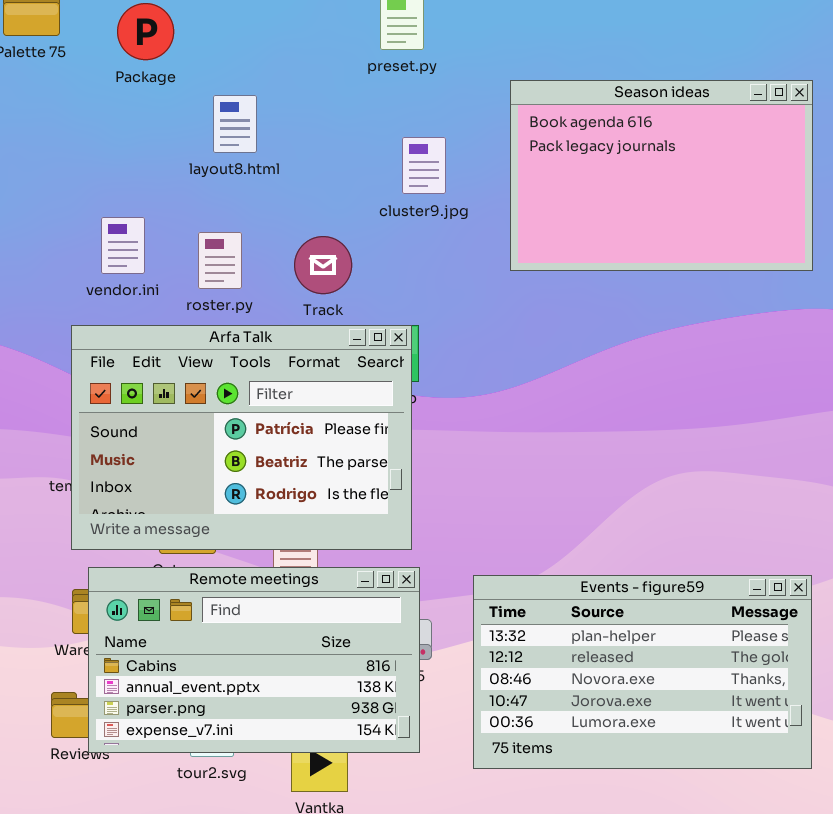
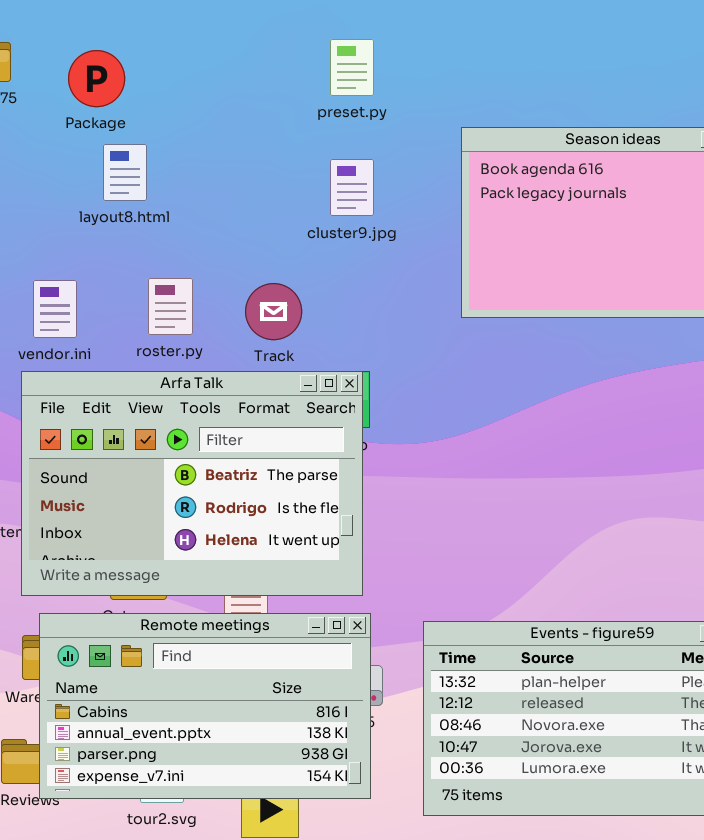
layout8.html: [213,95,257,153] -> [103,144,147,201], moved
cluster9.jpg: [402,137,446,194] -> [330,159,374,216], moved
vendor.ini: [101,217,145,274] -> [33,280,77,338], moved
Arfa Talk: [71,325,412,550] -> [21,371,363,596], scrolled down 1 row

